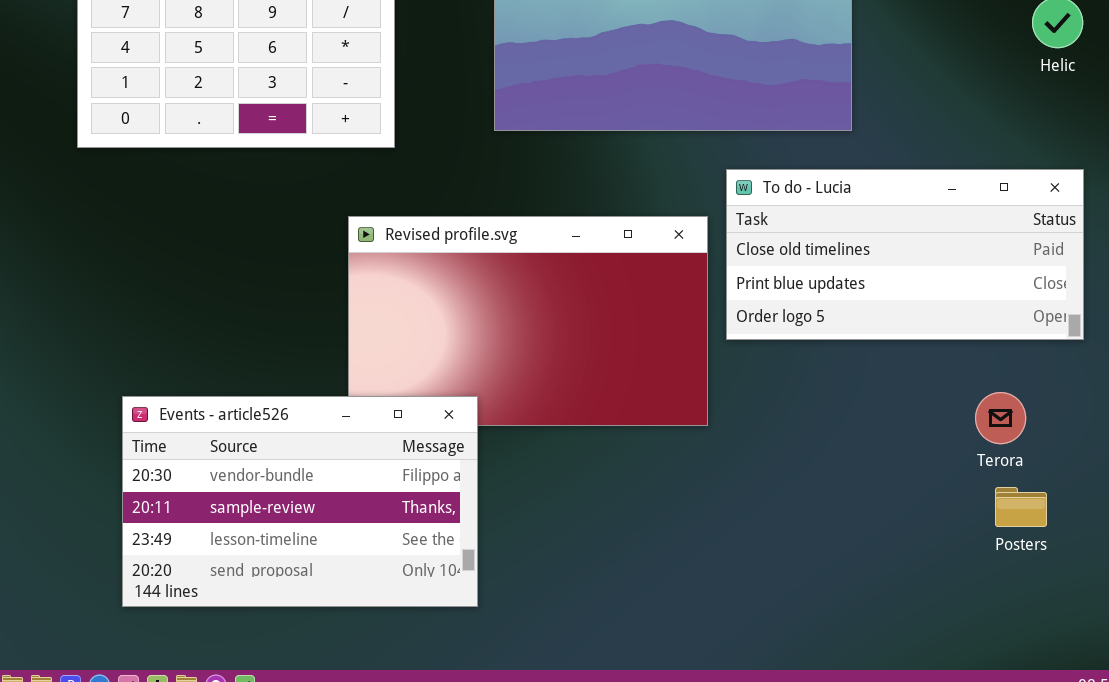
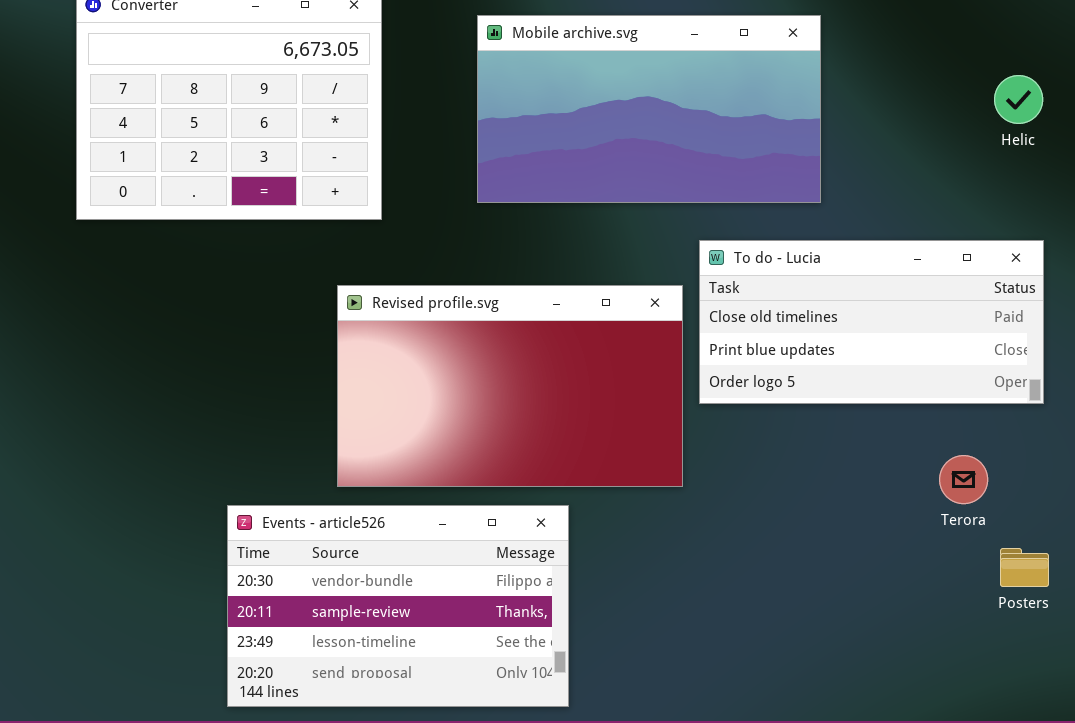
Events - article526: [122,396,478,607] -> [227,505,569,707], moved
Posters: [995,487,1047,527] -> [1000,548,1049,587], moved

